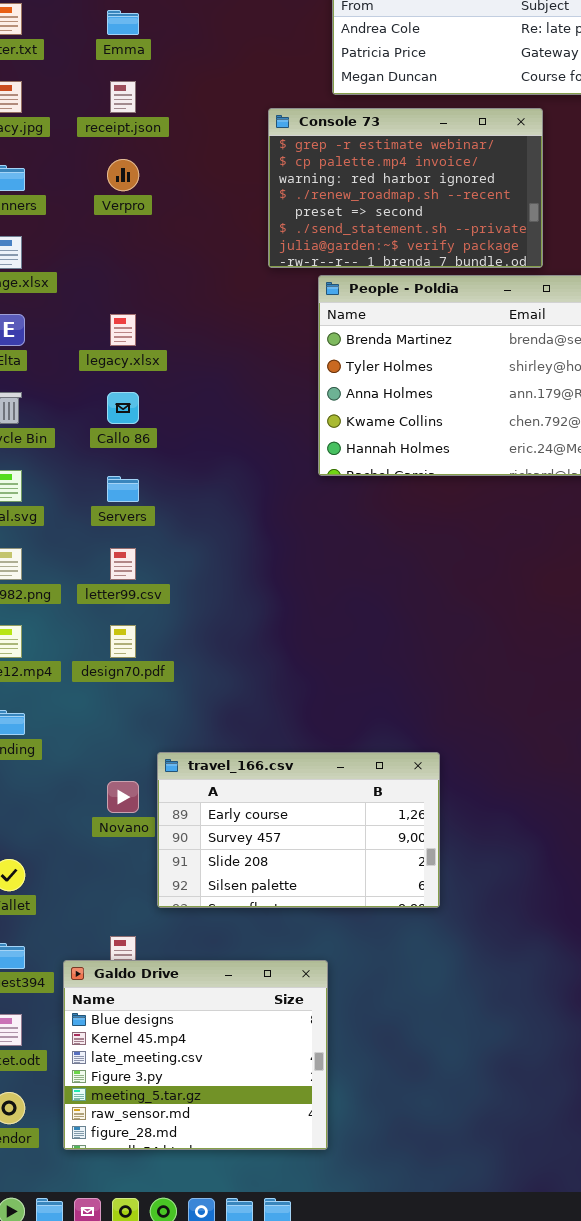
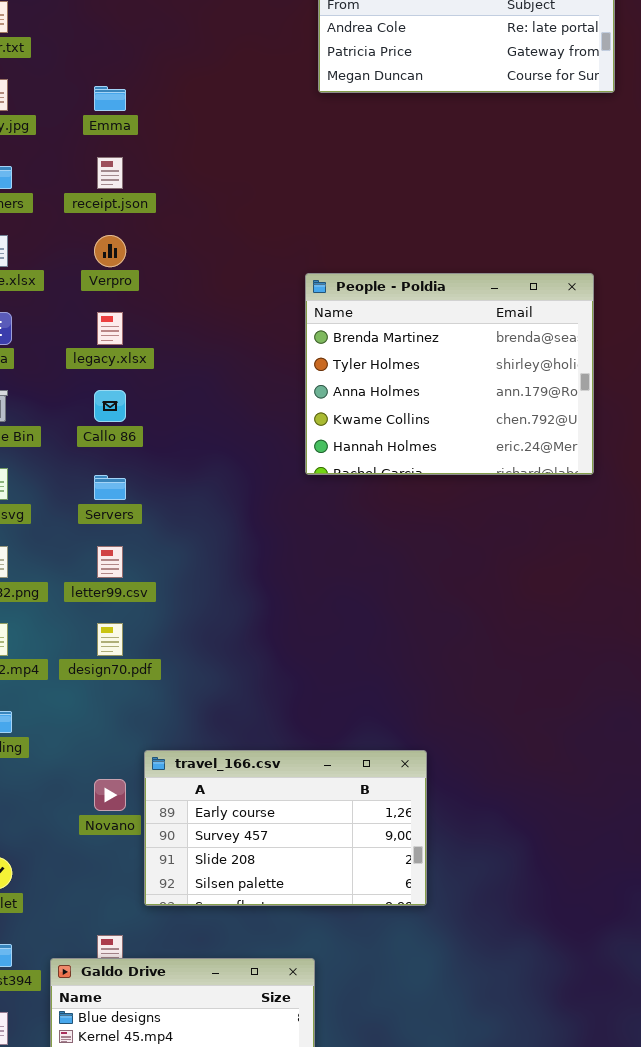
Emma: [107,10,139,35] -> [94,86,126,111], moved
receipt.json: [110,81,136,113] -> [97,157,123,189], moved
Console 73: [268,108,543,268] -> none, closed
Verpro: [107,159,139,191] -> [94,235,126,267], moved

